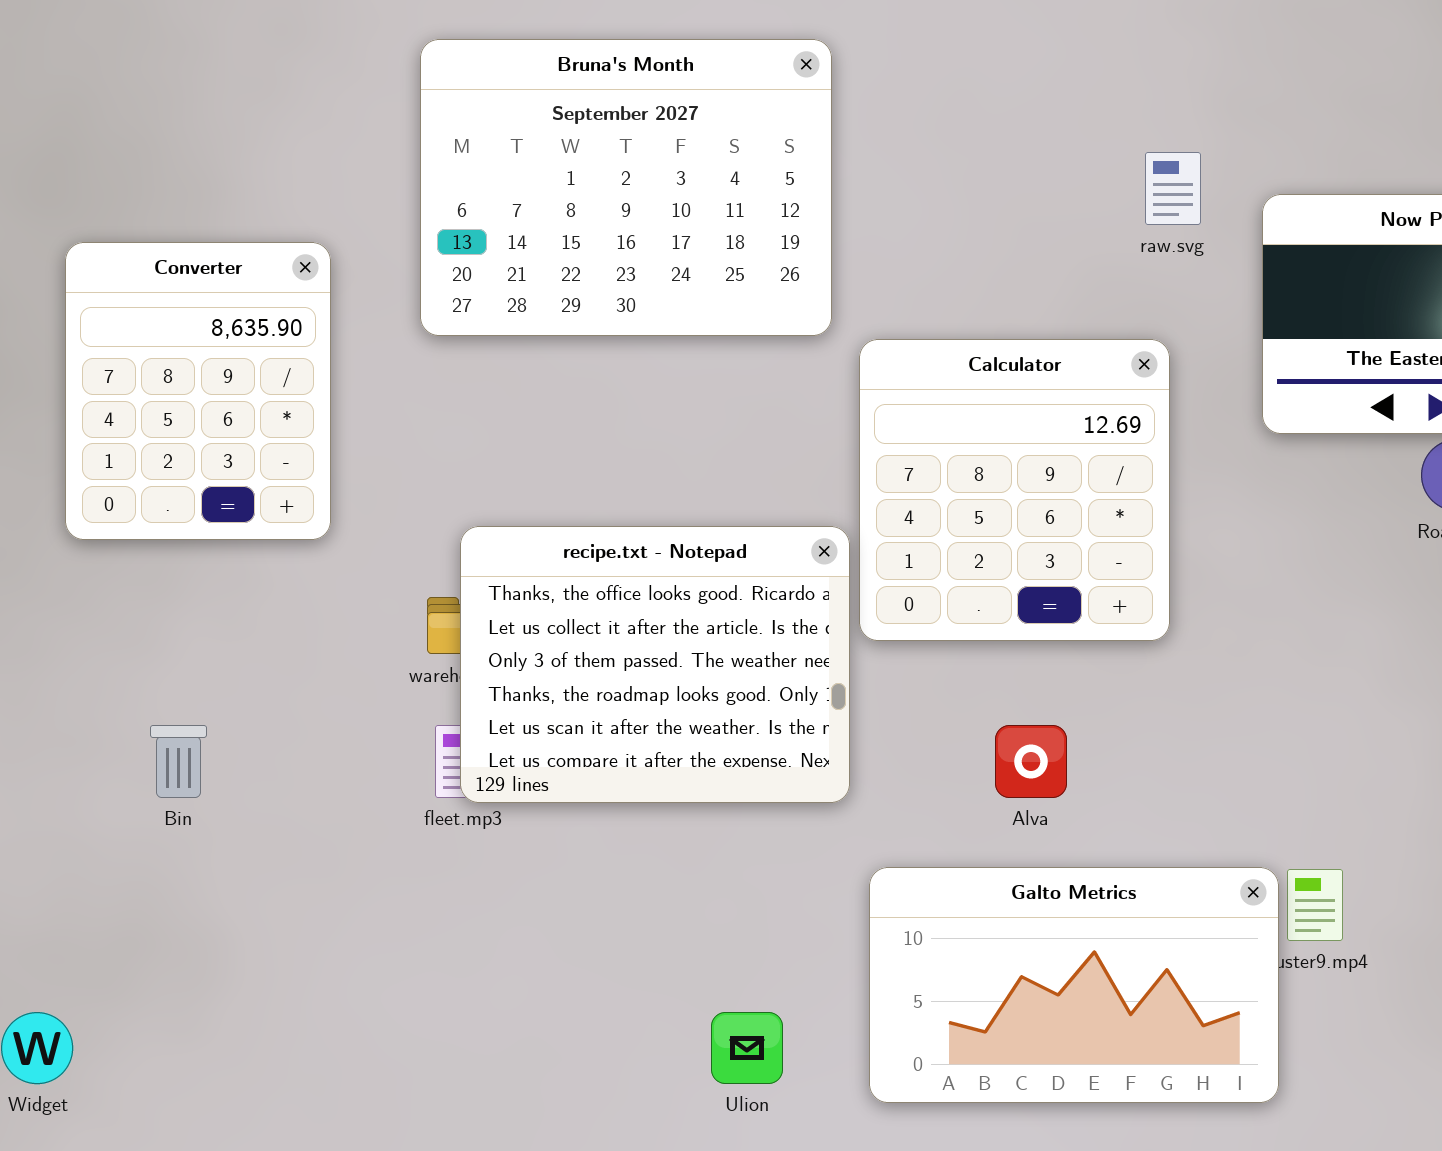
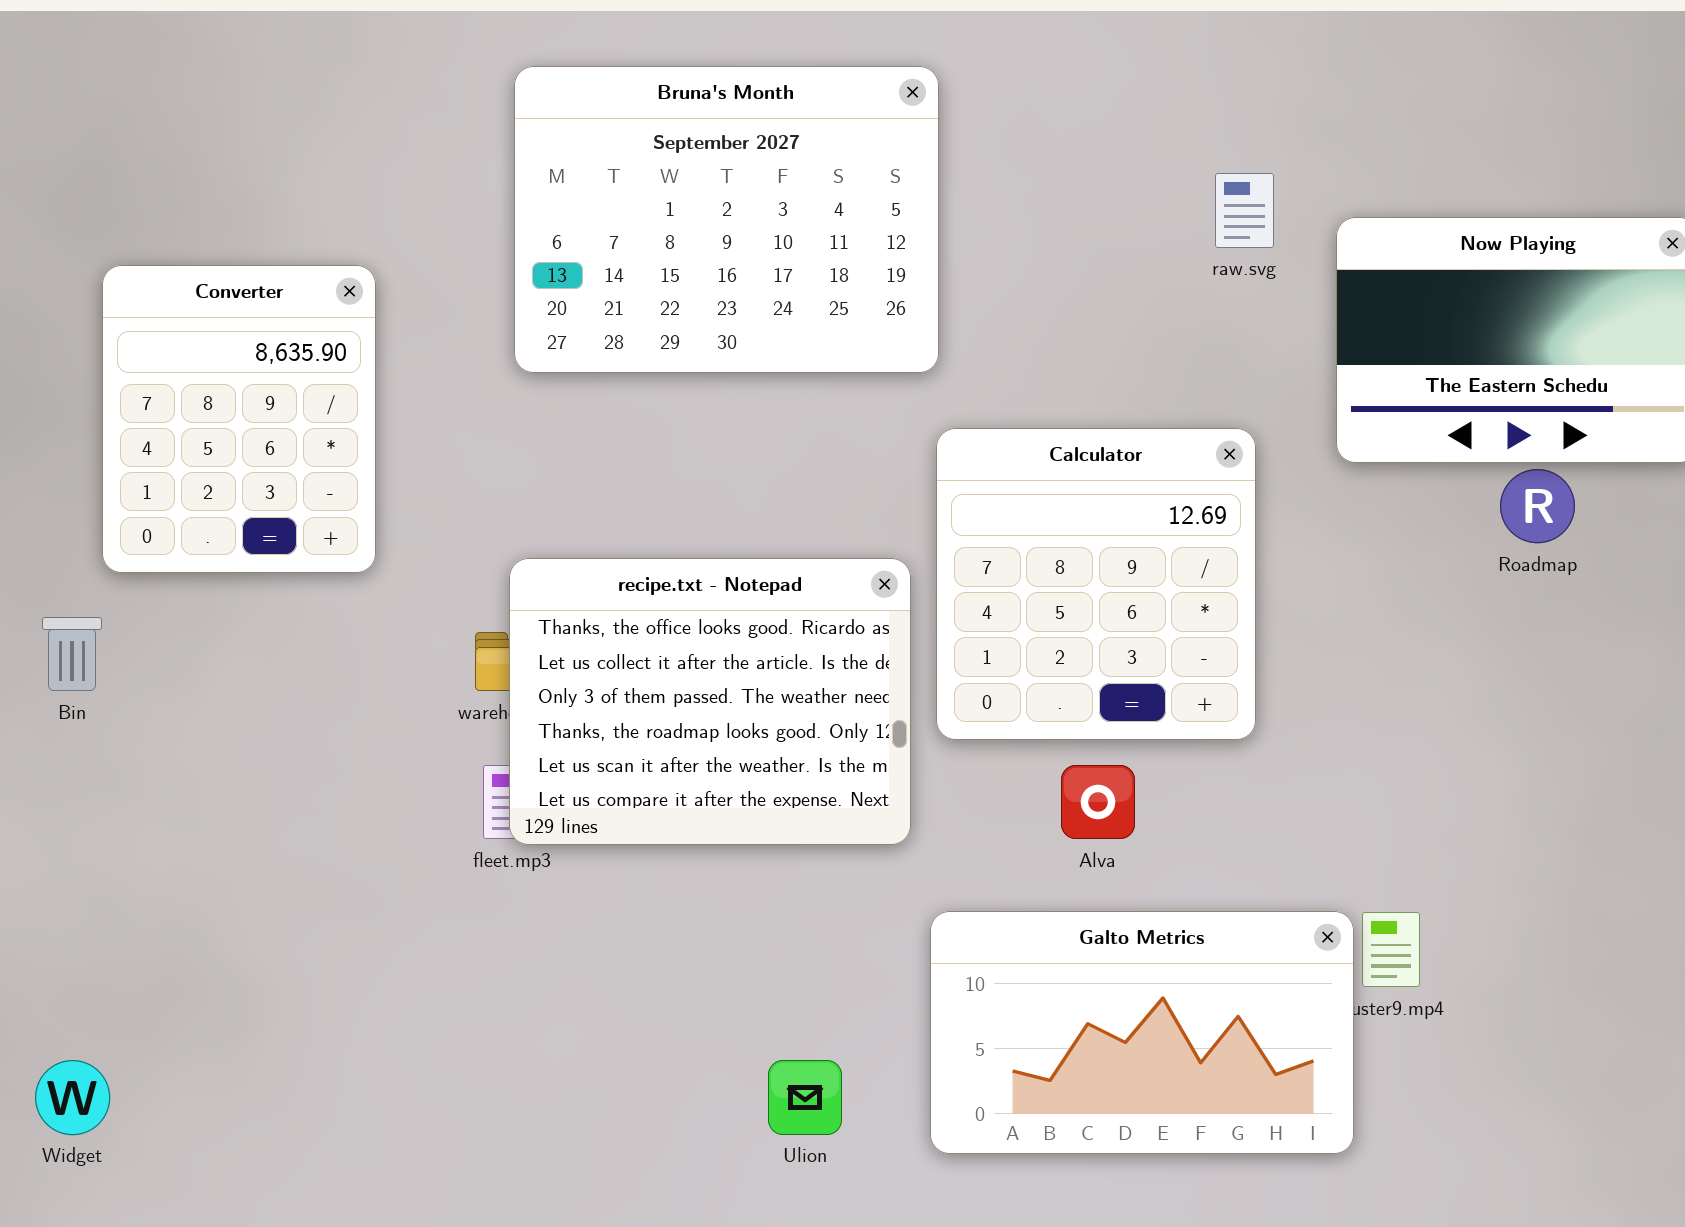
Bruna's Month: [420,39,832,336] -> [514,66,939,373], moved
Calculator: [859,339,1170,641] -> [936,428,1256,740], moved
Bin: [150,725,207,798] -> [42,617,102,691], moved

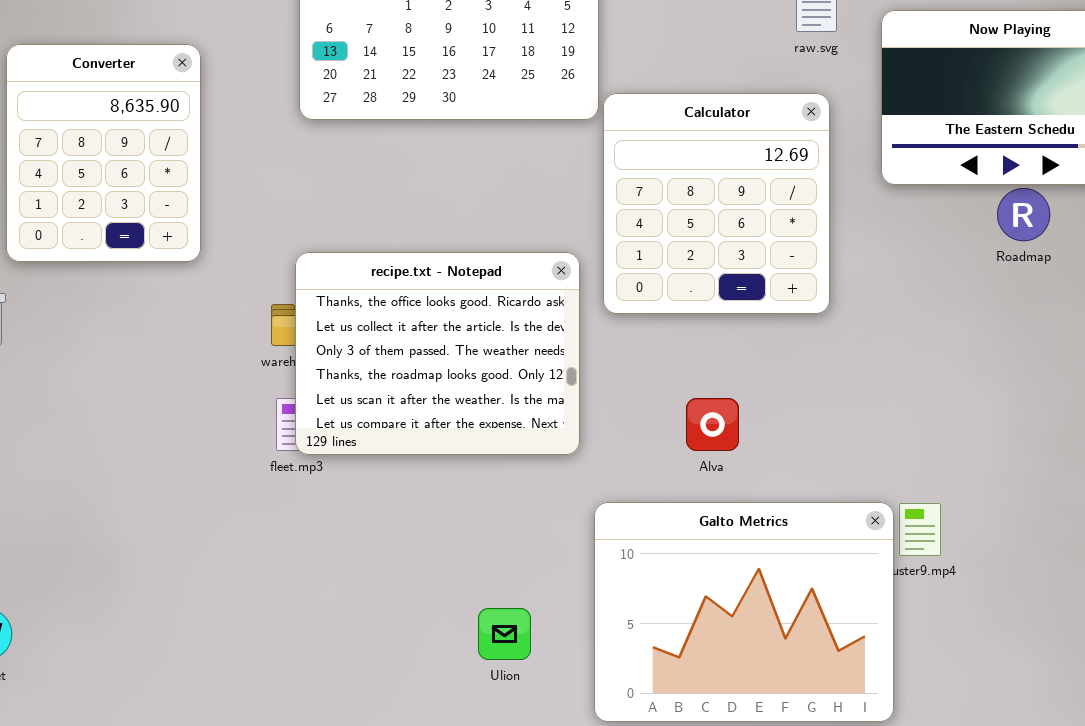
Calculator: [936,428,1256,740] -> [603,93,830,314], moved
Galto Metrics: [930,911,1354,1154] -> [594,502,894,722], resized

